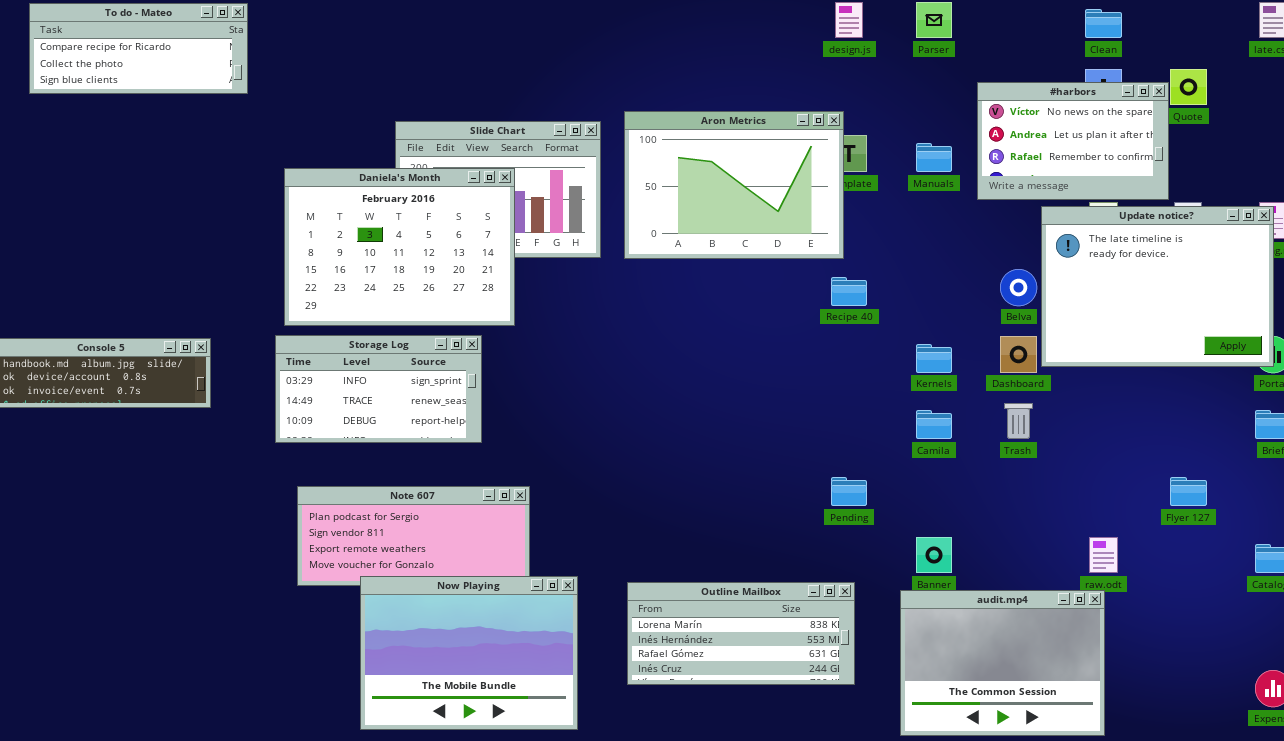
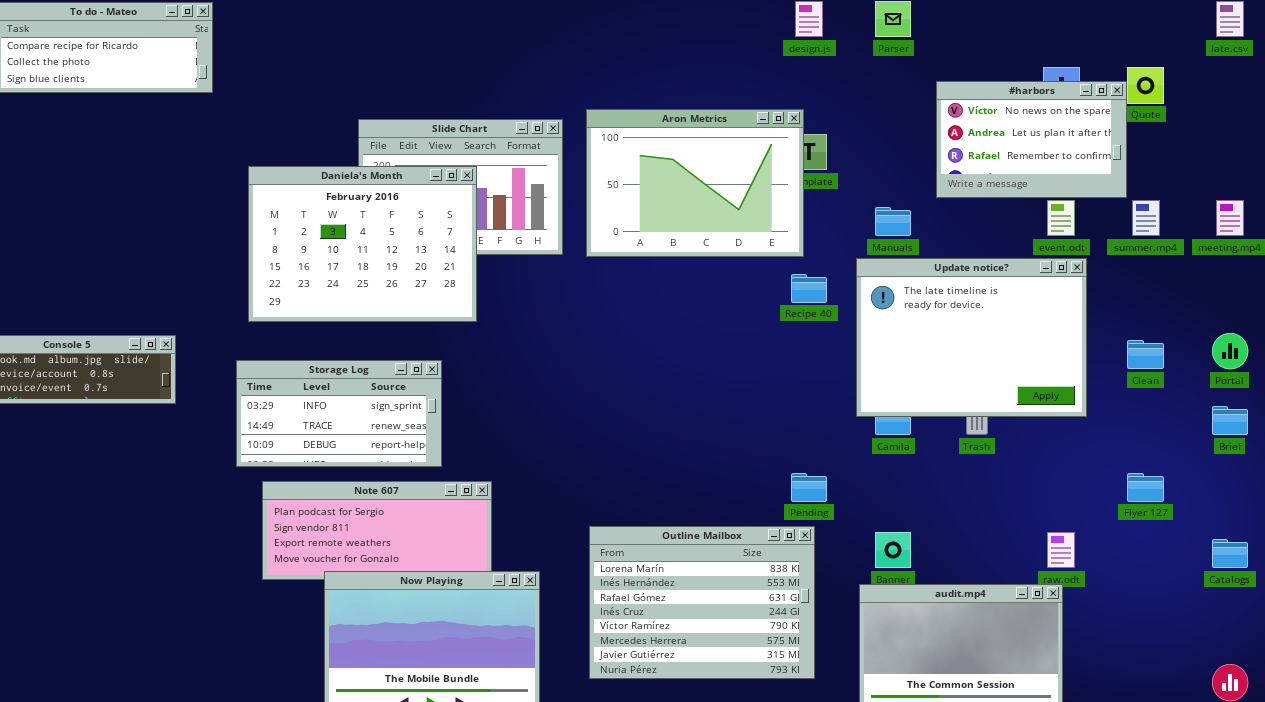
Clean: [1085,9,1122,38] -> [1127,340,1164,369], moved
Manuals: [916,143,952,172] -> [875,207,911,236], moved
Update notice?: [1041,206,1274,367] -> [856,258,1087,417], moved
Storage Log: [275,335,482,443] -> [236,360,442,467], moved
Outline Mailbox: [627,582,855,685] -> [589,526,815,679], resized

